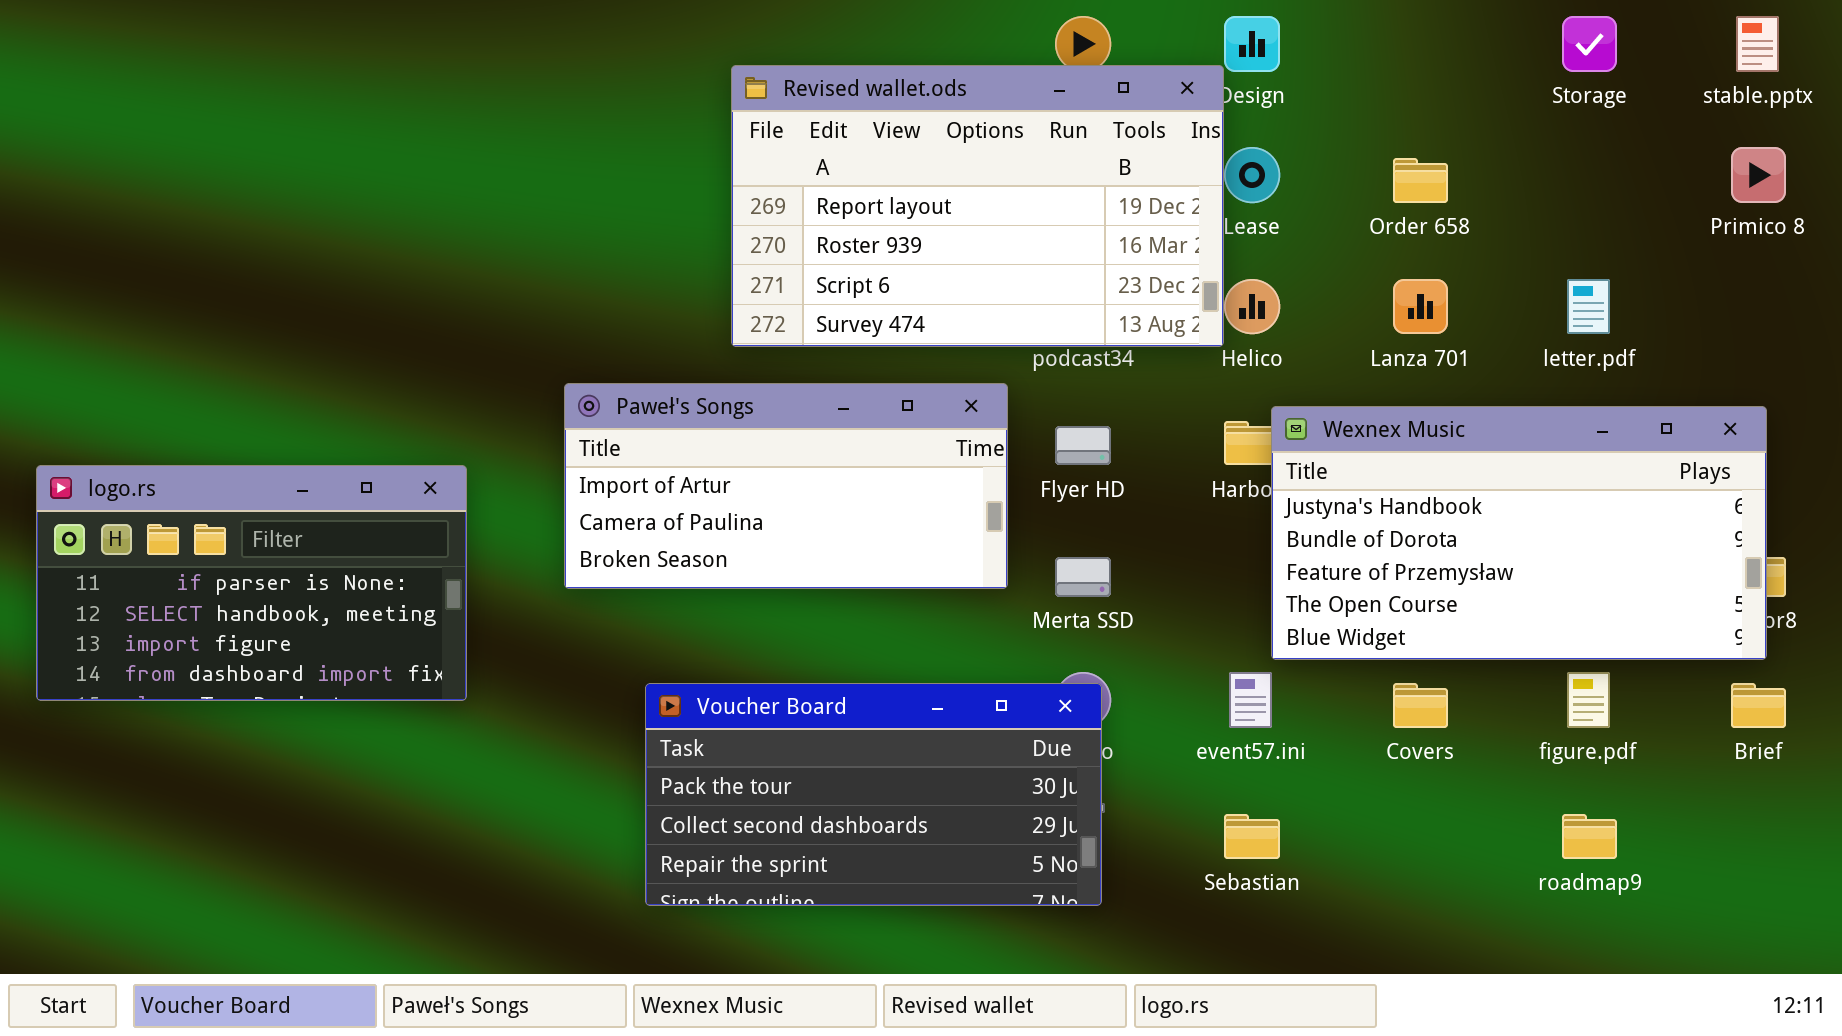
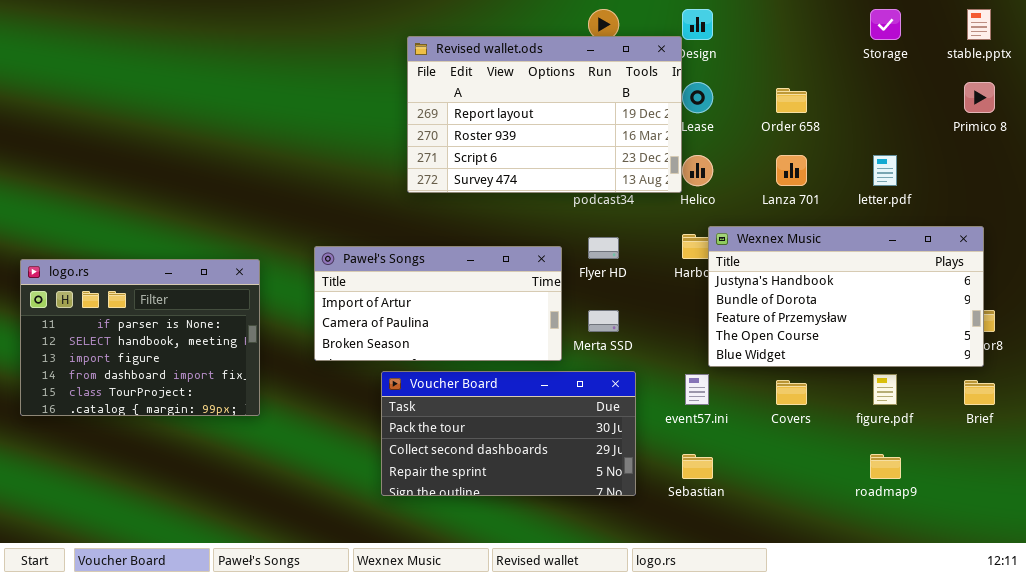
Paweł's Songs: [564,383,1008,589] -> [314,246,562,361], moved
logo.rs: [36,465,467,701] -> [20,259,260,416], resized
Voucher Board: [645,683,1102,906] -> [381,371,636,496], moved

